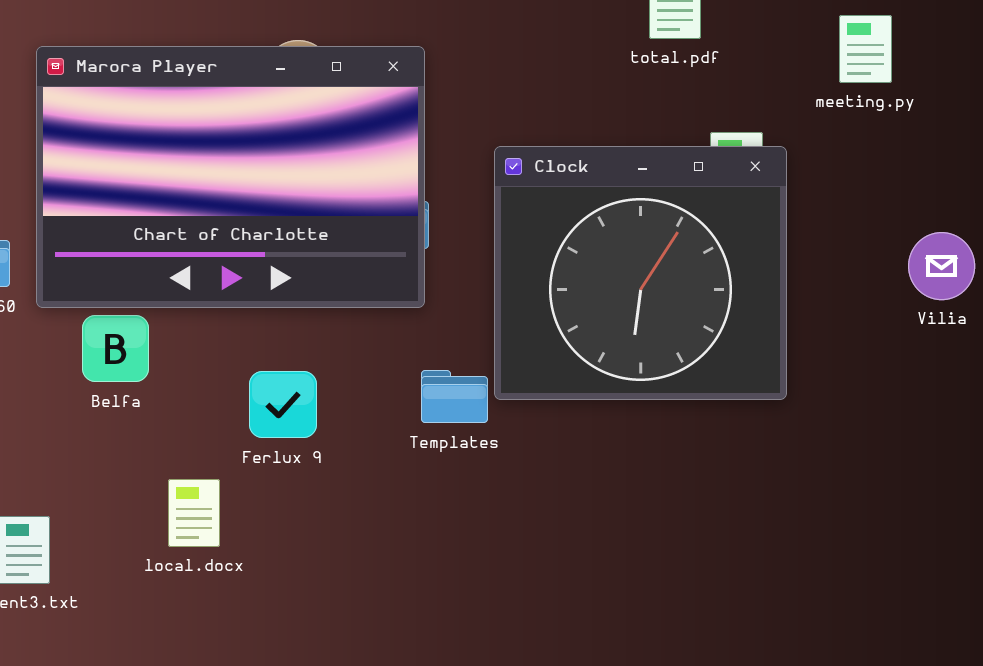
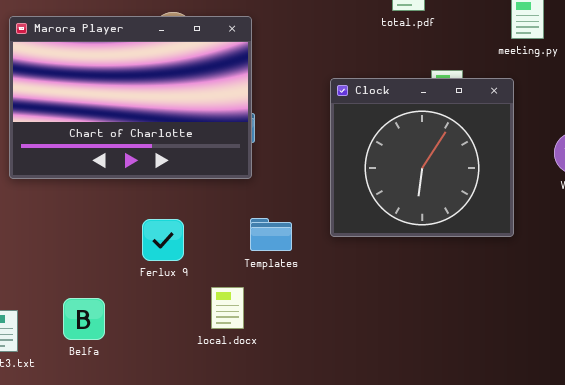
Clock: [494,146,787,400] -> [330,78,514,237], moved
Belfa: [82,315,149,382] -> [63,298,105,340], moved
local.docx: [168,479,220,547] -> [211,287,244,329], moved

